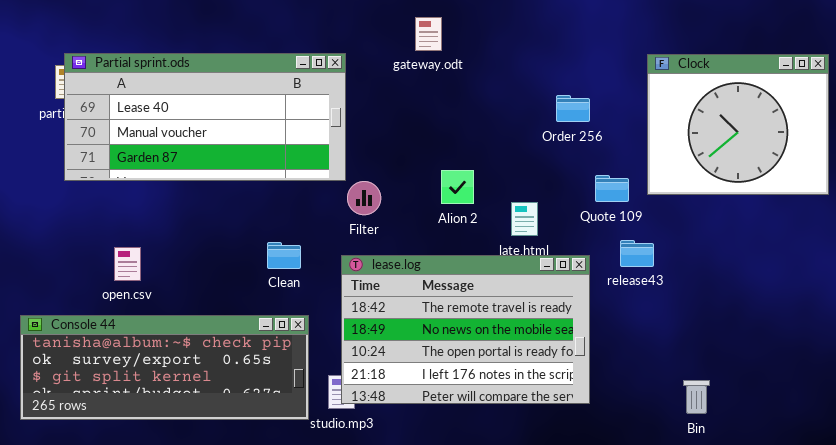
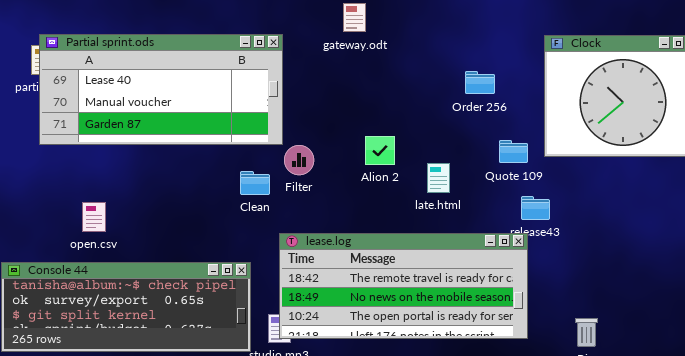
Clean: [267,242,301,269] -> [240,171,270,195], moved
lease.log: [341,255,590,404] -> [279,233,528,339], resized

